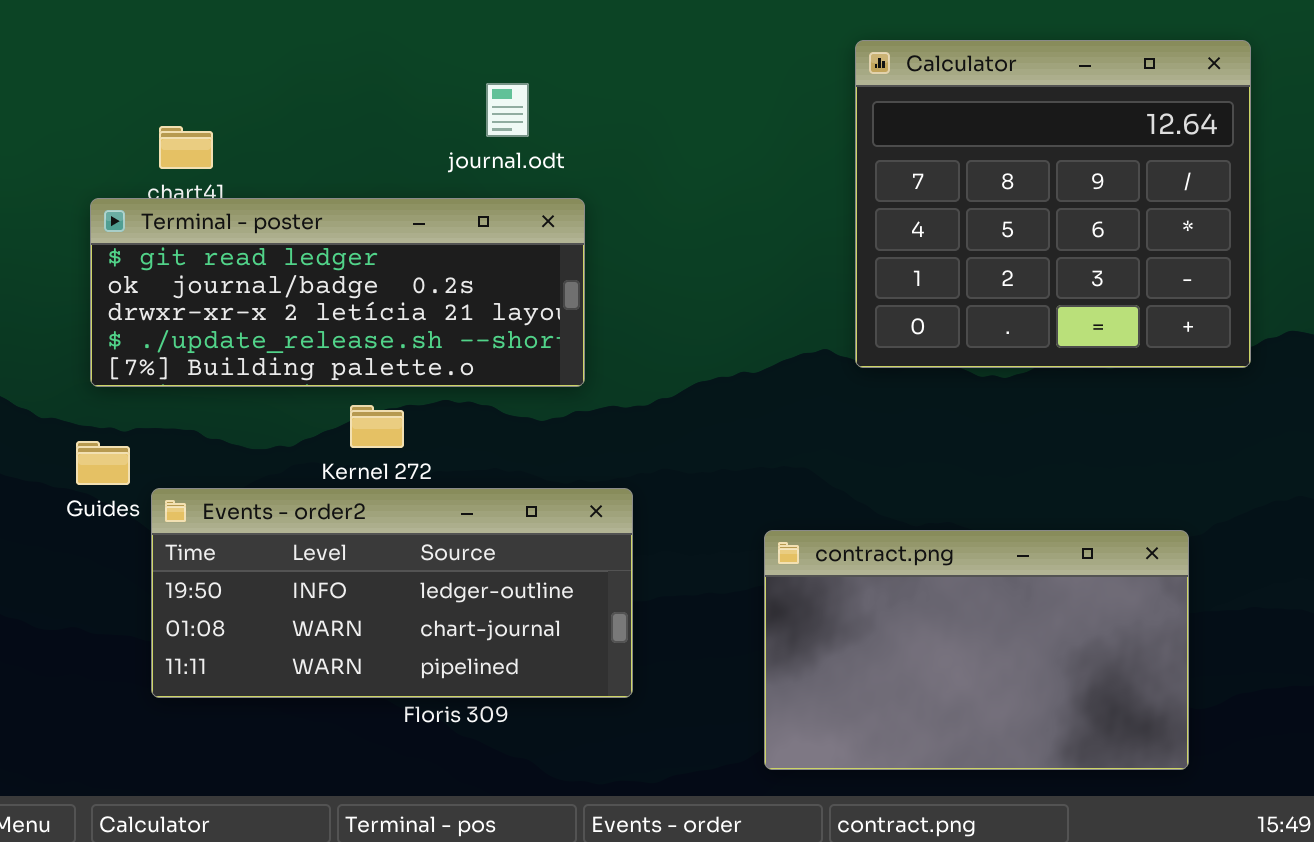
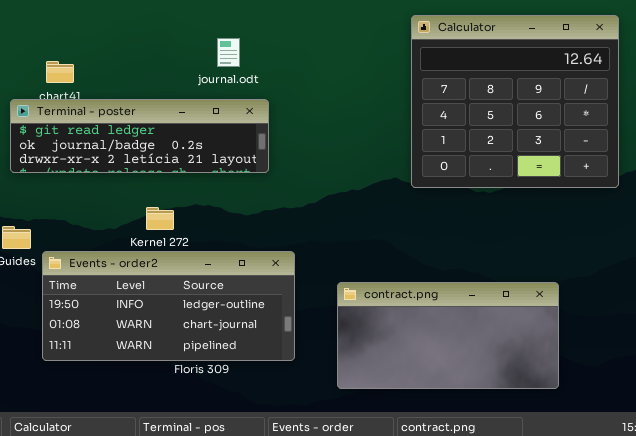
Terminal - poster: [90,198,585,387] -> [10,99,269,173], resized
contract.png: [764,530,1189,770] -> [337,282,559,389], moved, resized

